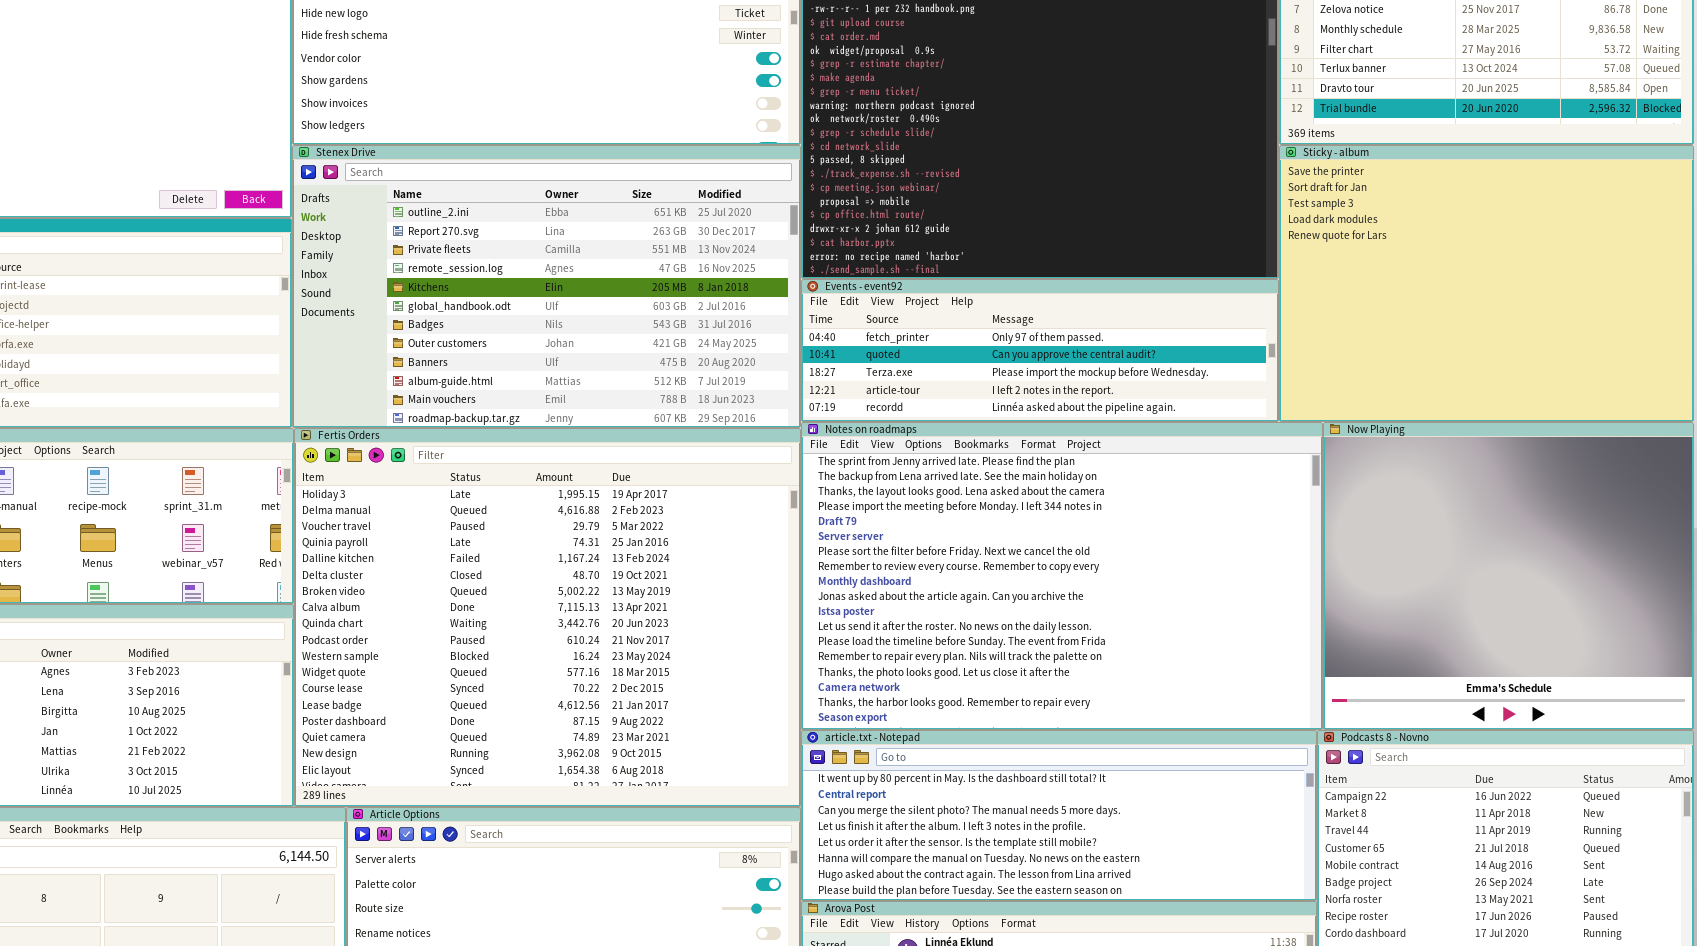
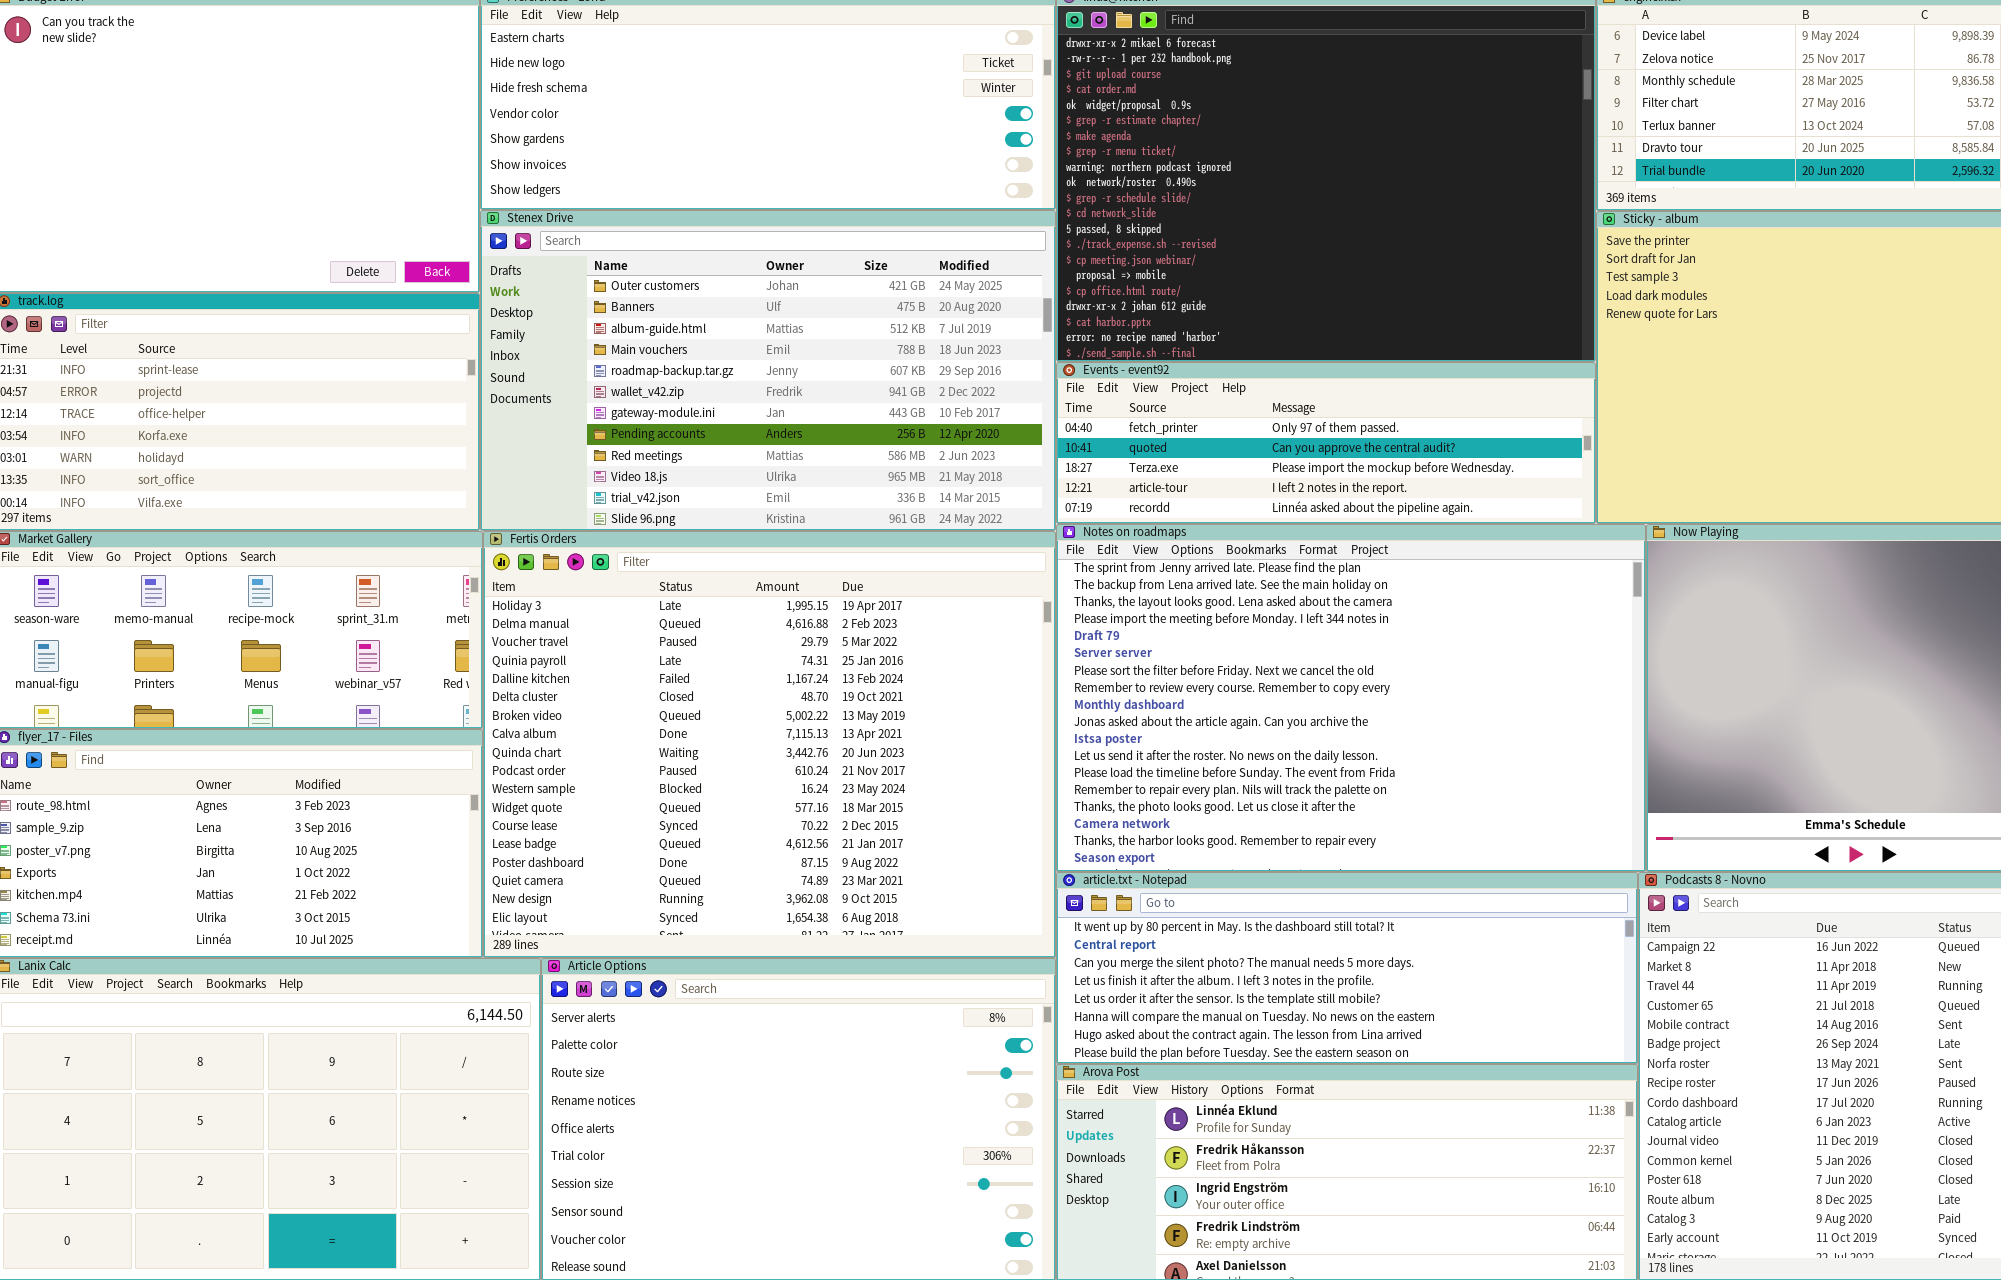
Stenex Drive: [292,145,801,428] -> [480,210,1056,531], scrolled down 7 rows

